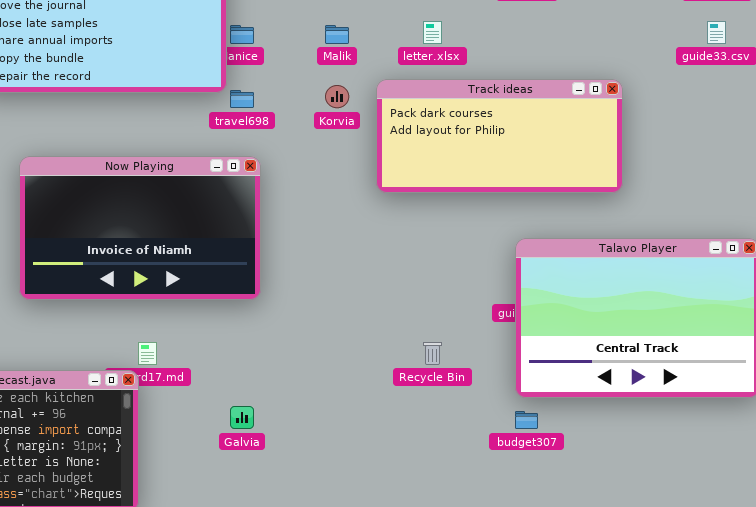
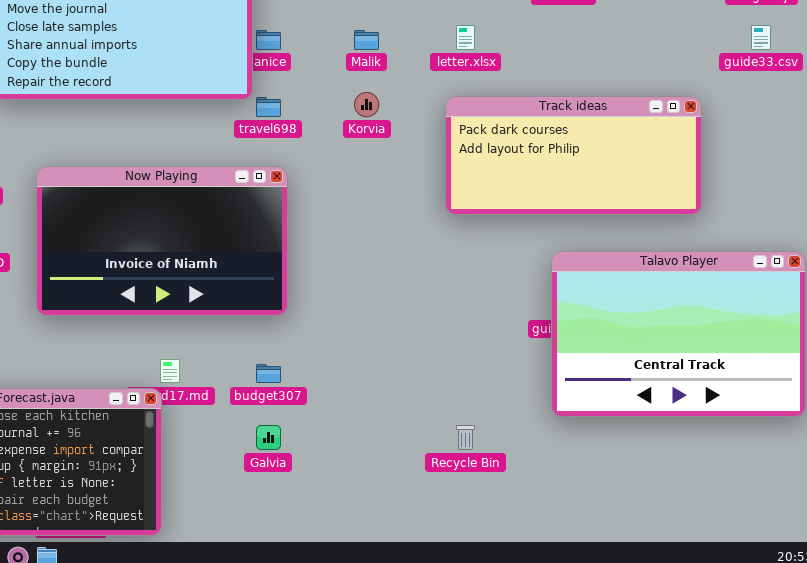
Track ideas: [376,79,623,193] -> [445,96,702,215], moved
Recycle Bin: [423,342,442,365] -> [456,425,475,450], moved
budget307: [515,411,538,429] -> [256,364,281,383], moved

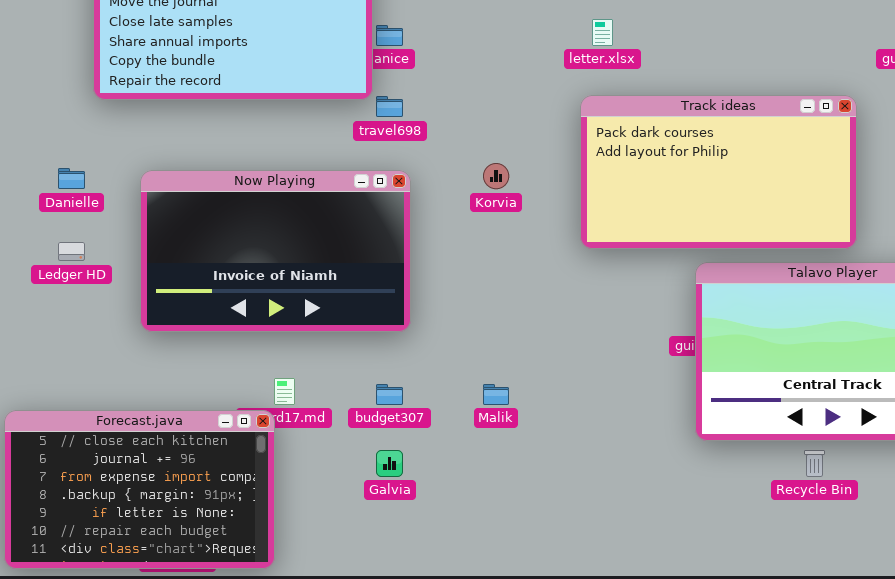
Malik: [354,30,379,50] -> [483,384,509,405], moved
Korvia: [354,92,379,117] -> [483,163,509,189], moved
Track ideas: [445,96,702,215] -> [580,95,857,249], resized
Recycle Bin: [456,425,475,450] -> [804,450,825,477], moved

